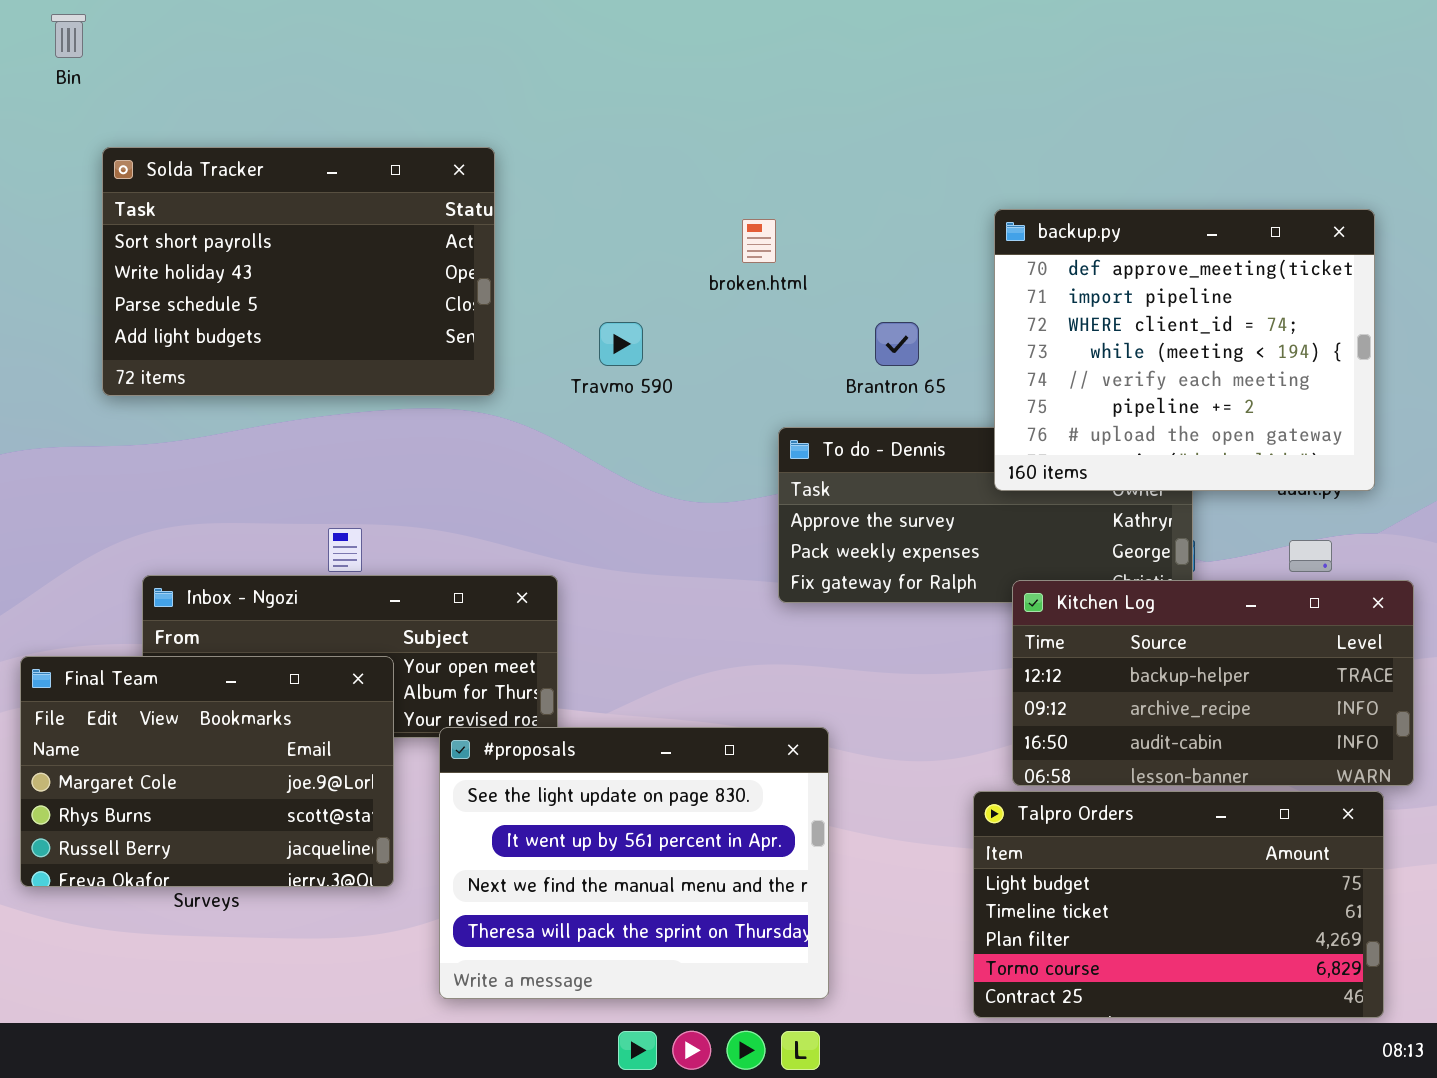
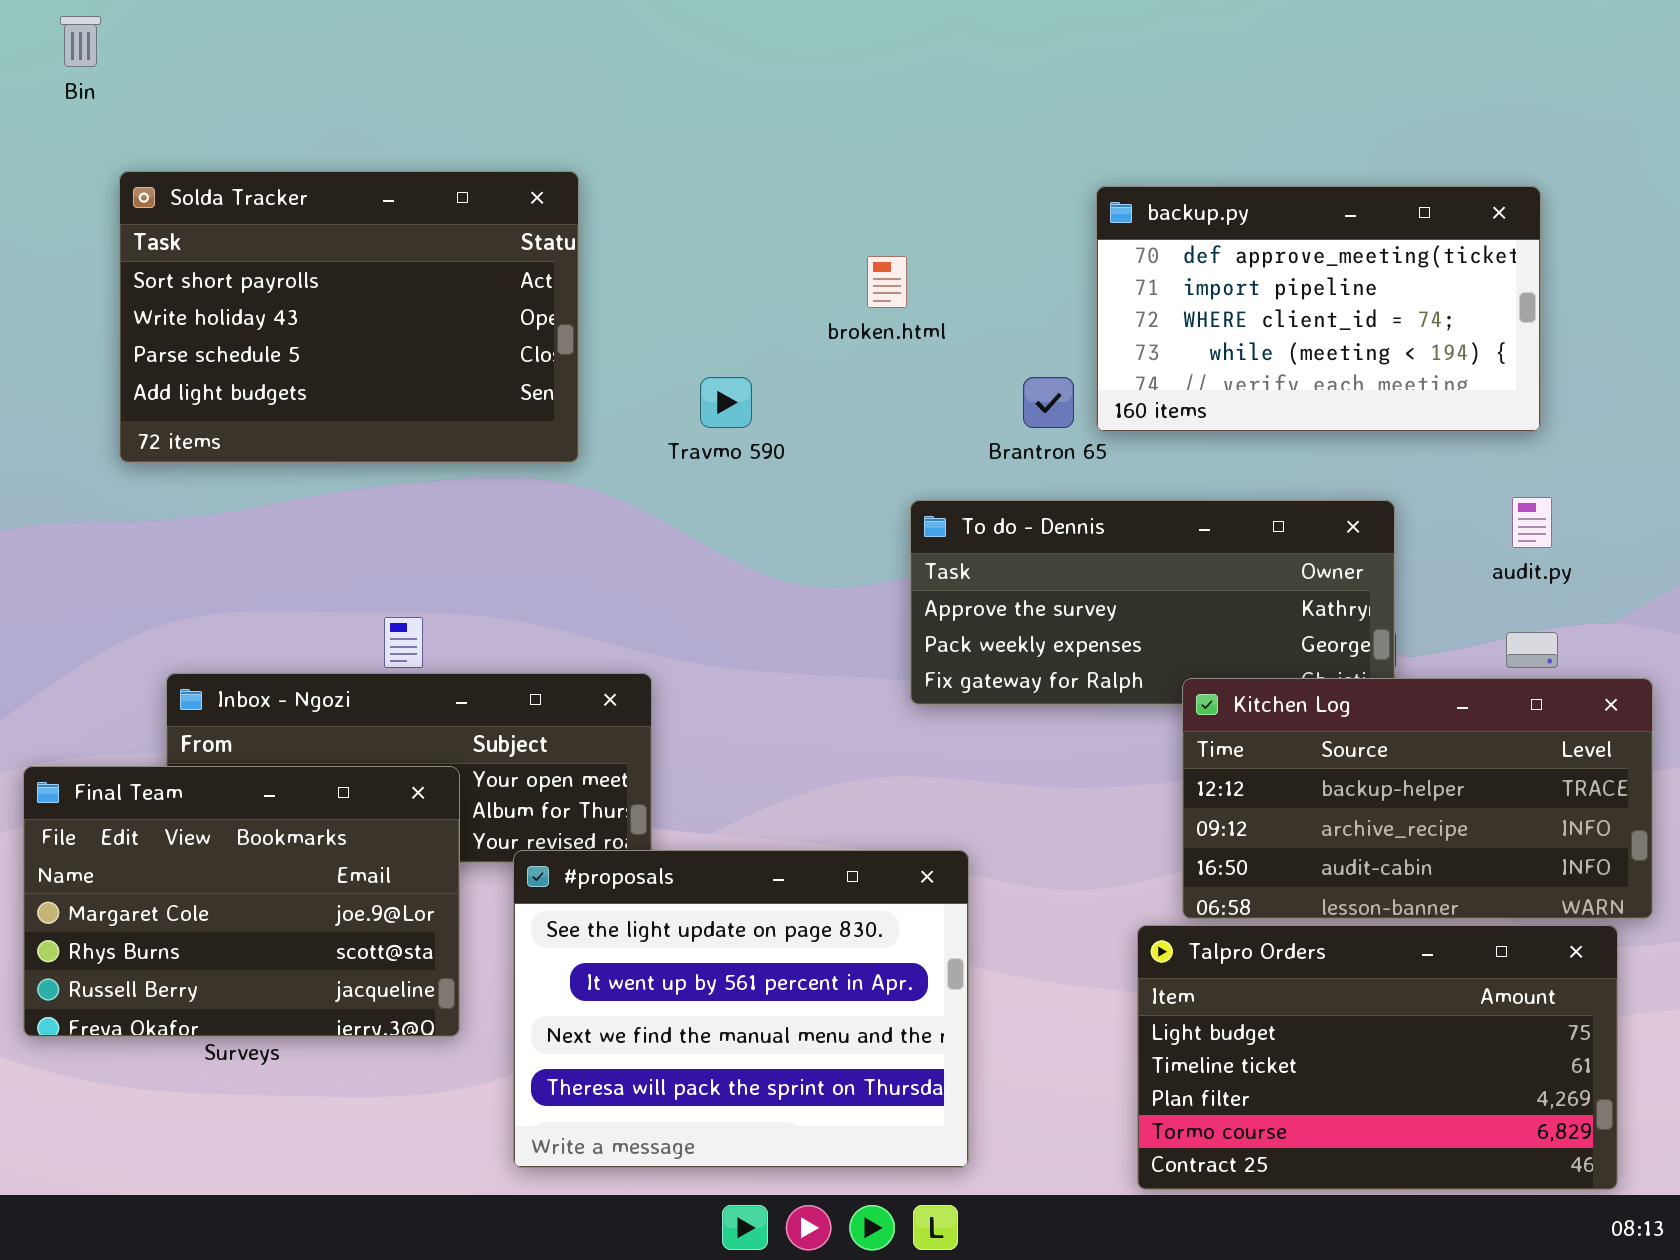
backup.py: [994,209,1375,491] -> [1096,186,1541,432], moved, resized

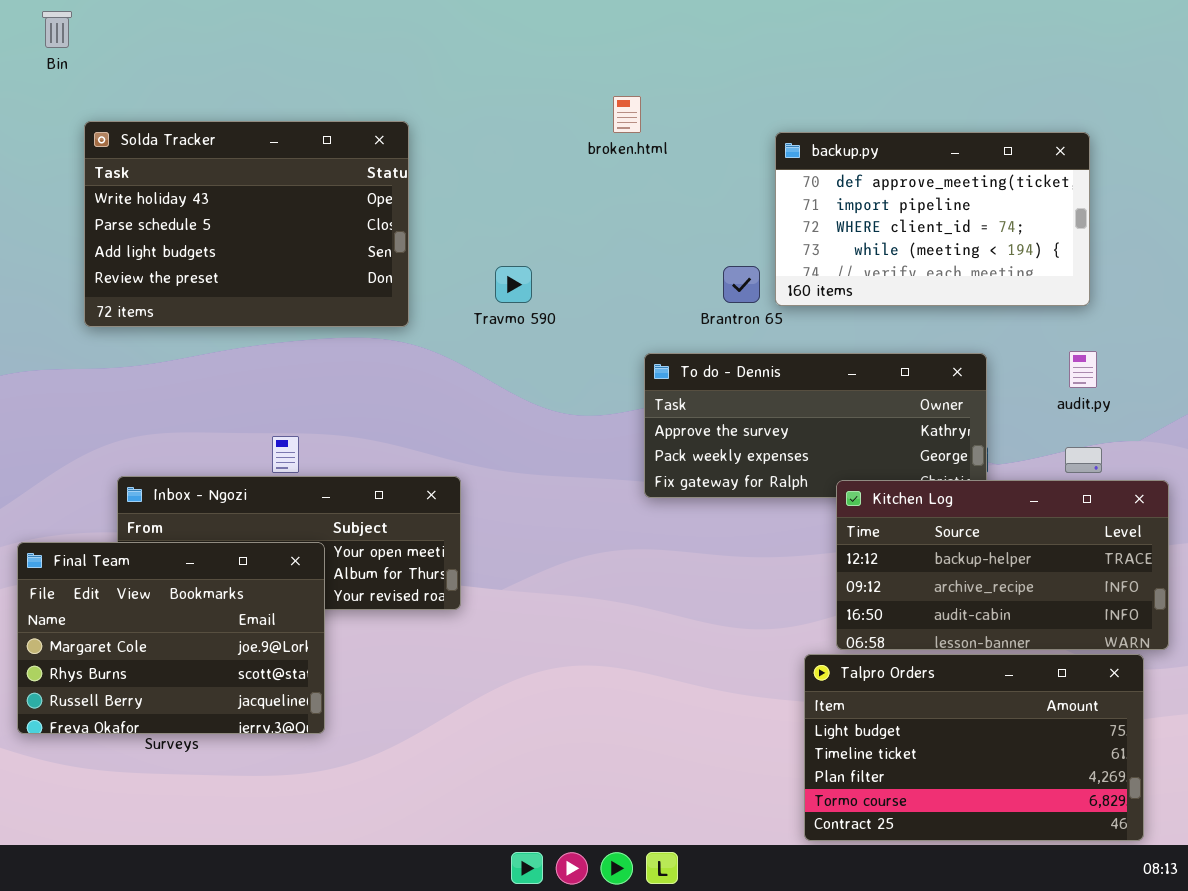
Solda Tracker: [119,171,579,463] -> [84,121,409,327], scrolled down 1 row
broken.html: [867,256,907,308] -> [613,96,641,133], moved
#proposals: [513,850,969,1168] -> none, closed

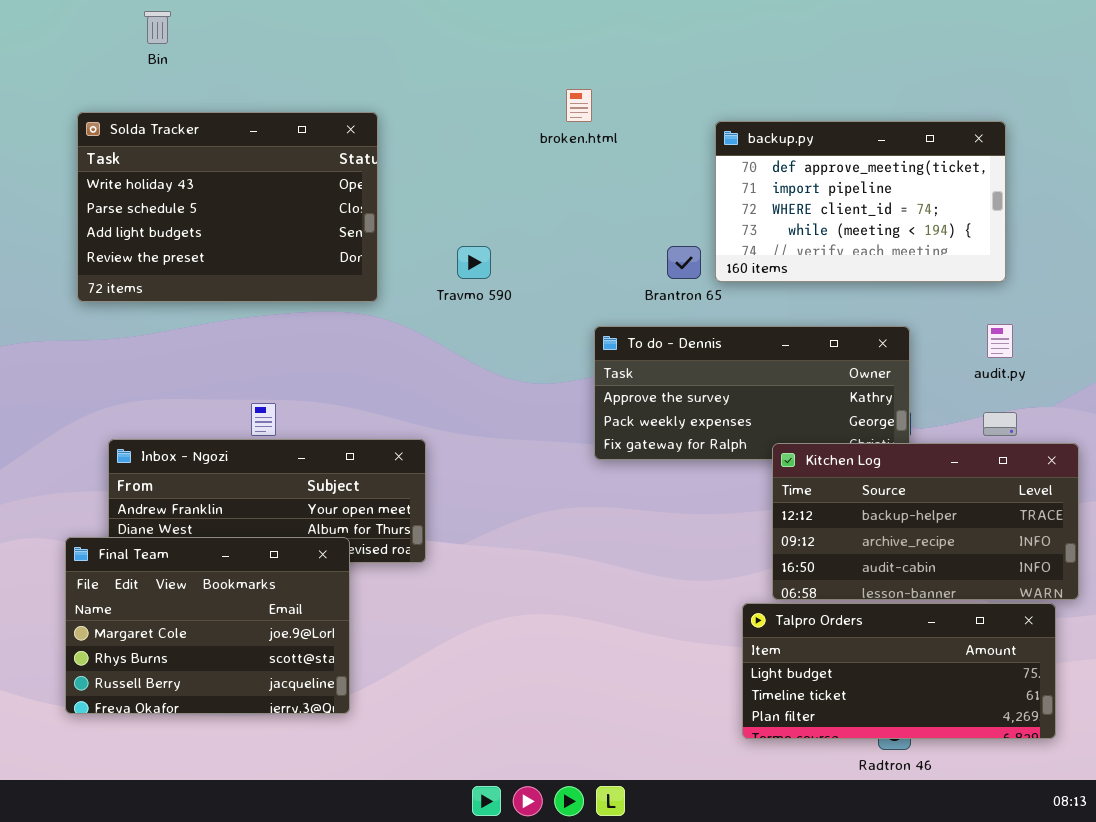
Bin: [42,11,72,48] -> [144,11,171,44], moved
Final Team: [17,542,325,734] -> [65,537,350,714], moved
Talpro Orders: [804,654,1144,841] -> [742,603,1056,739], resized

